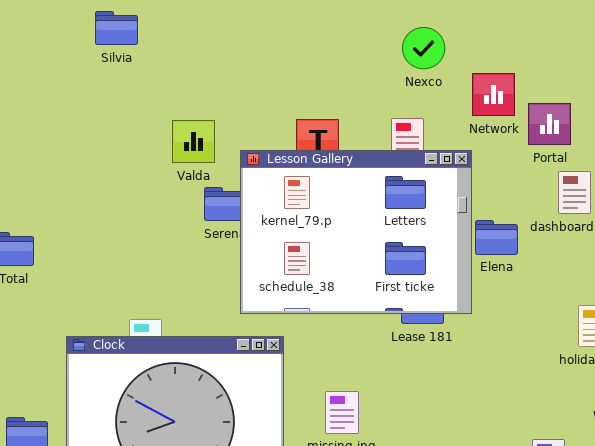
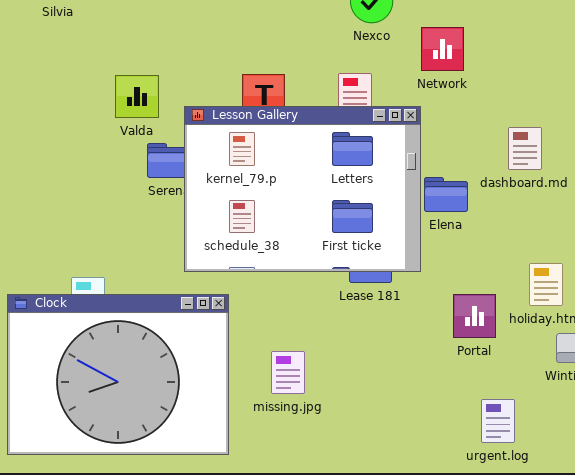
Portal: [528,103,571,145] -> [453,294,496,338], moved

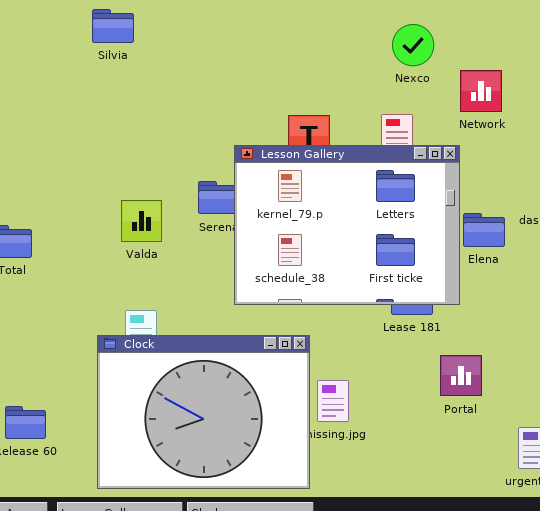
Valda: [115,75,159,118] -> [121,200,162,242], moved
Clock: [7,294,229,455] -> [97,335,310,489], moved
Portal: [453,294,496,338] -> [440,355,482,396], moved

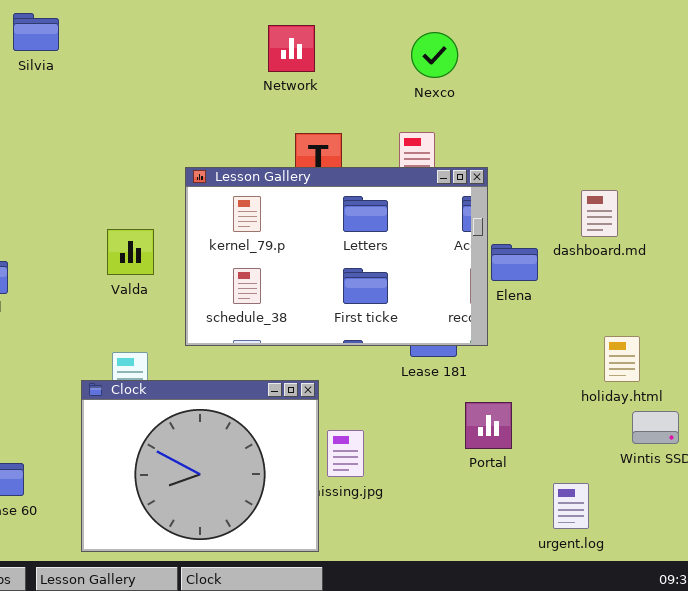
Silvia: [92,9,134,43] -> [13,13,59,51], moved
Network: [460,70,502,112] -> [268,25,315,72], moved
Lesson Gallery: [234,145,460,305] -> [185,167,488,346], resized

